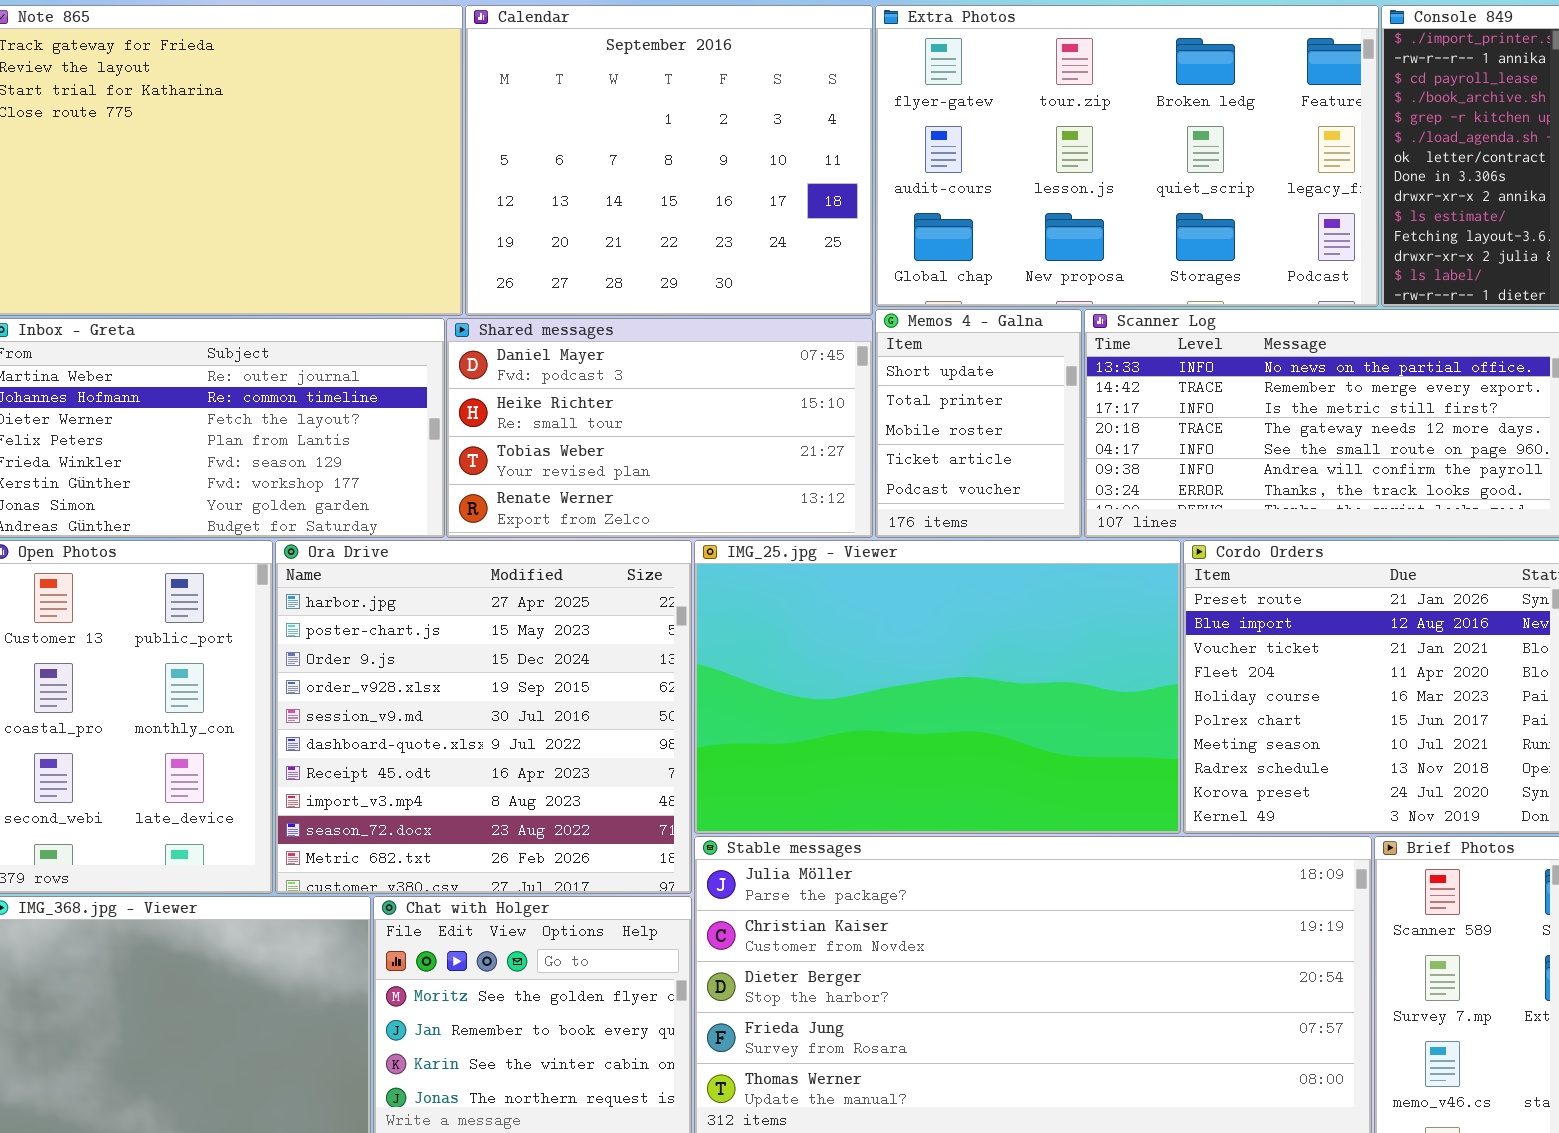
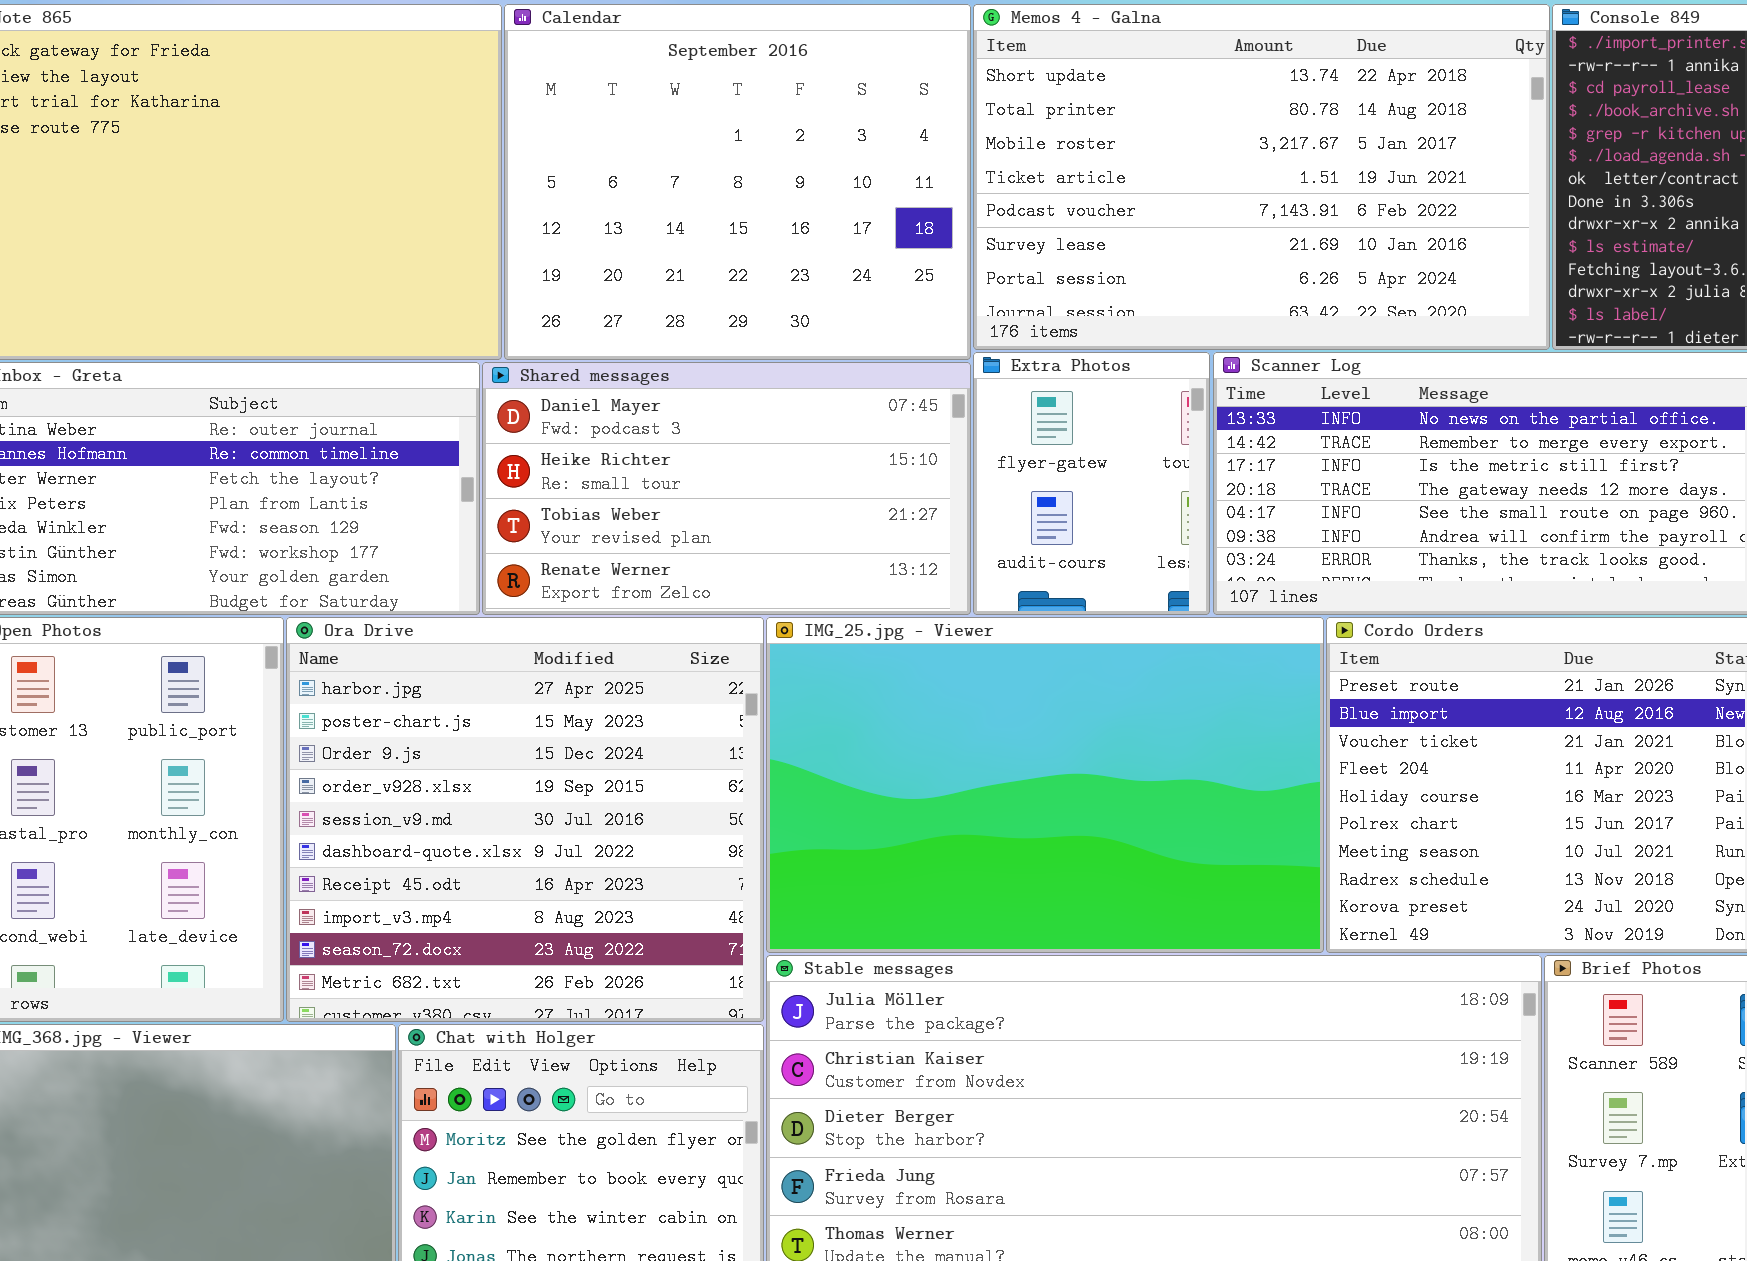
Extra Photos: [875,5,1379,307] -> [973,352,1210,615], moved, resized
Memos 4 - Galna: [875,309,1082,538] -> [973,4,1550,350], moved, resized

